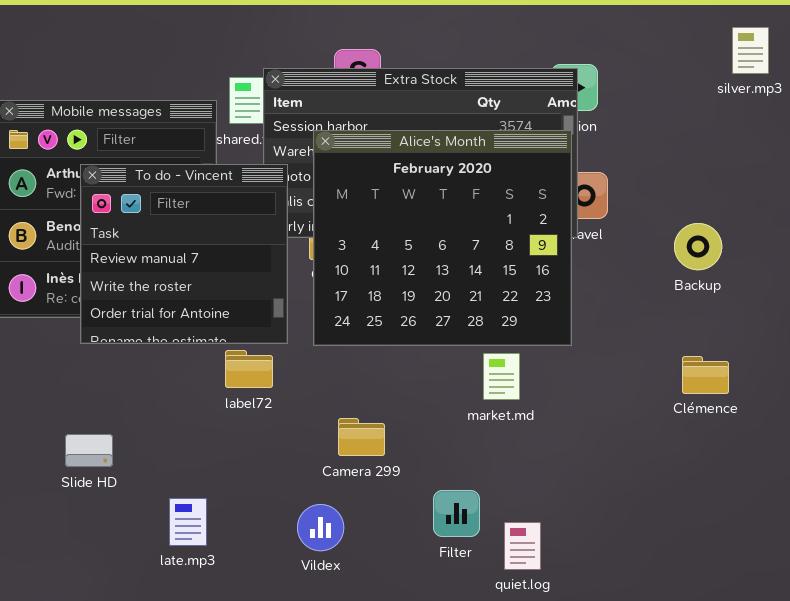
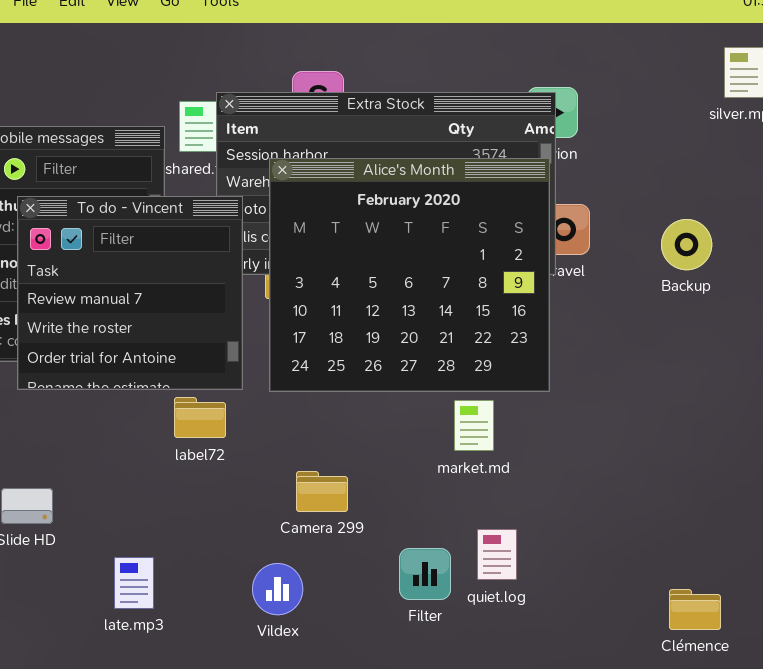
Backup: [674,223,722,270] -> [661,219,712,270], moved
Clémence: [682,356,729,394] -> [669,589,721,630], moved
quiet.log: [504,522,541,570] -> [477,529,517,580], moved

